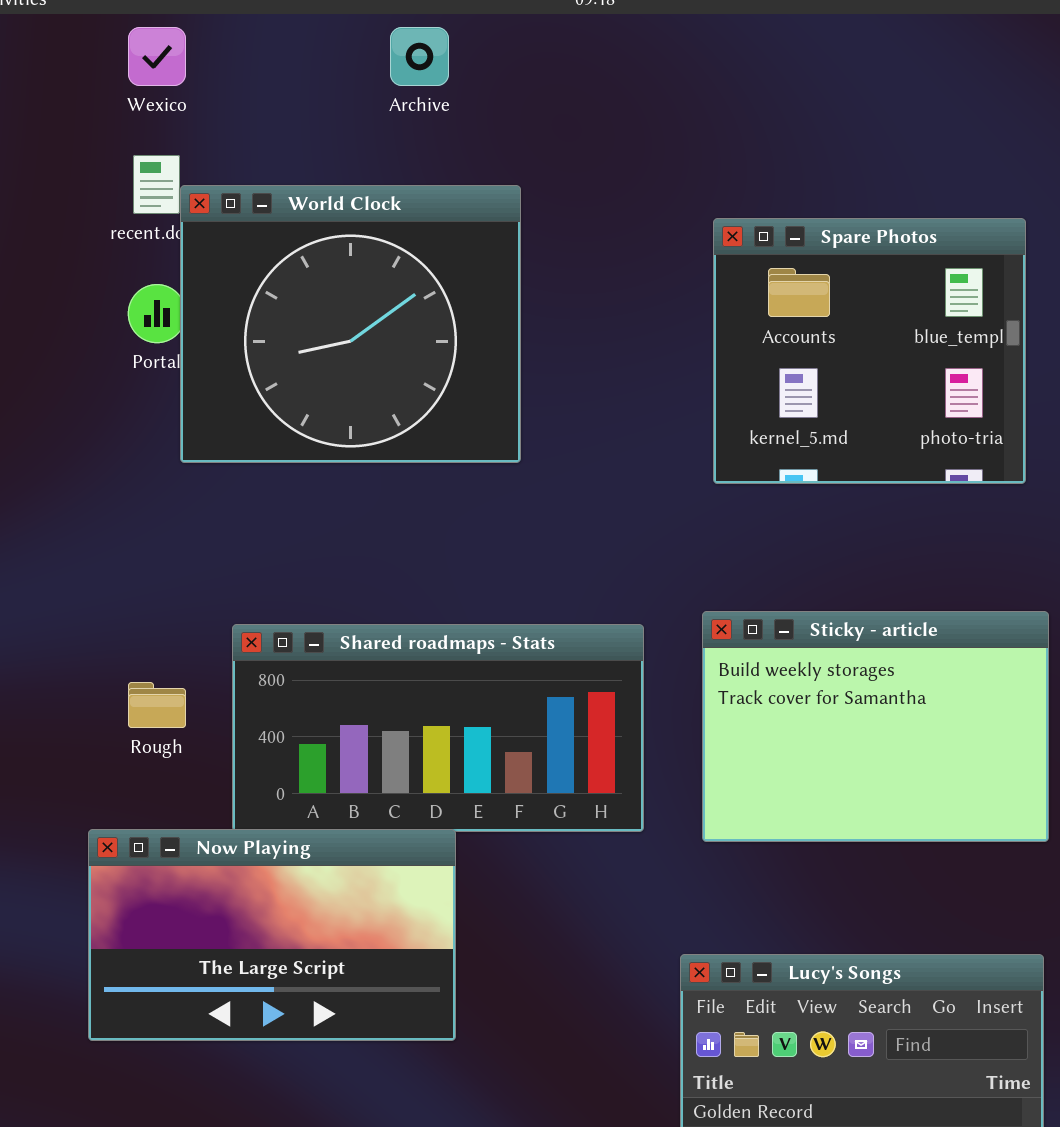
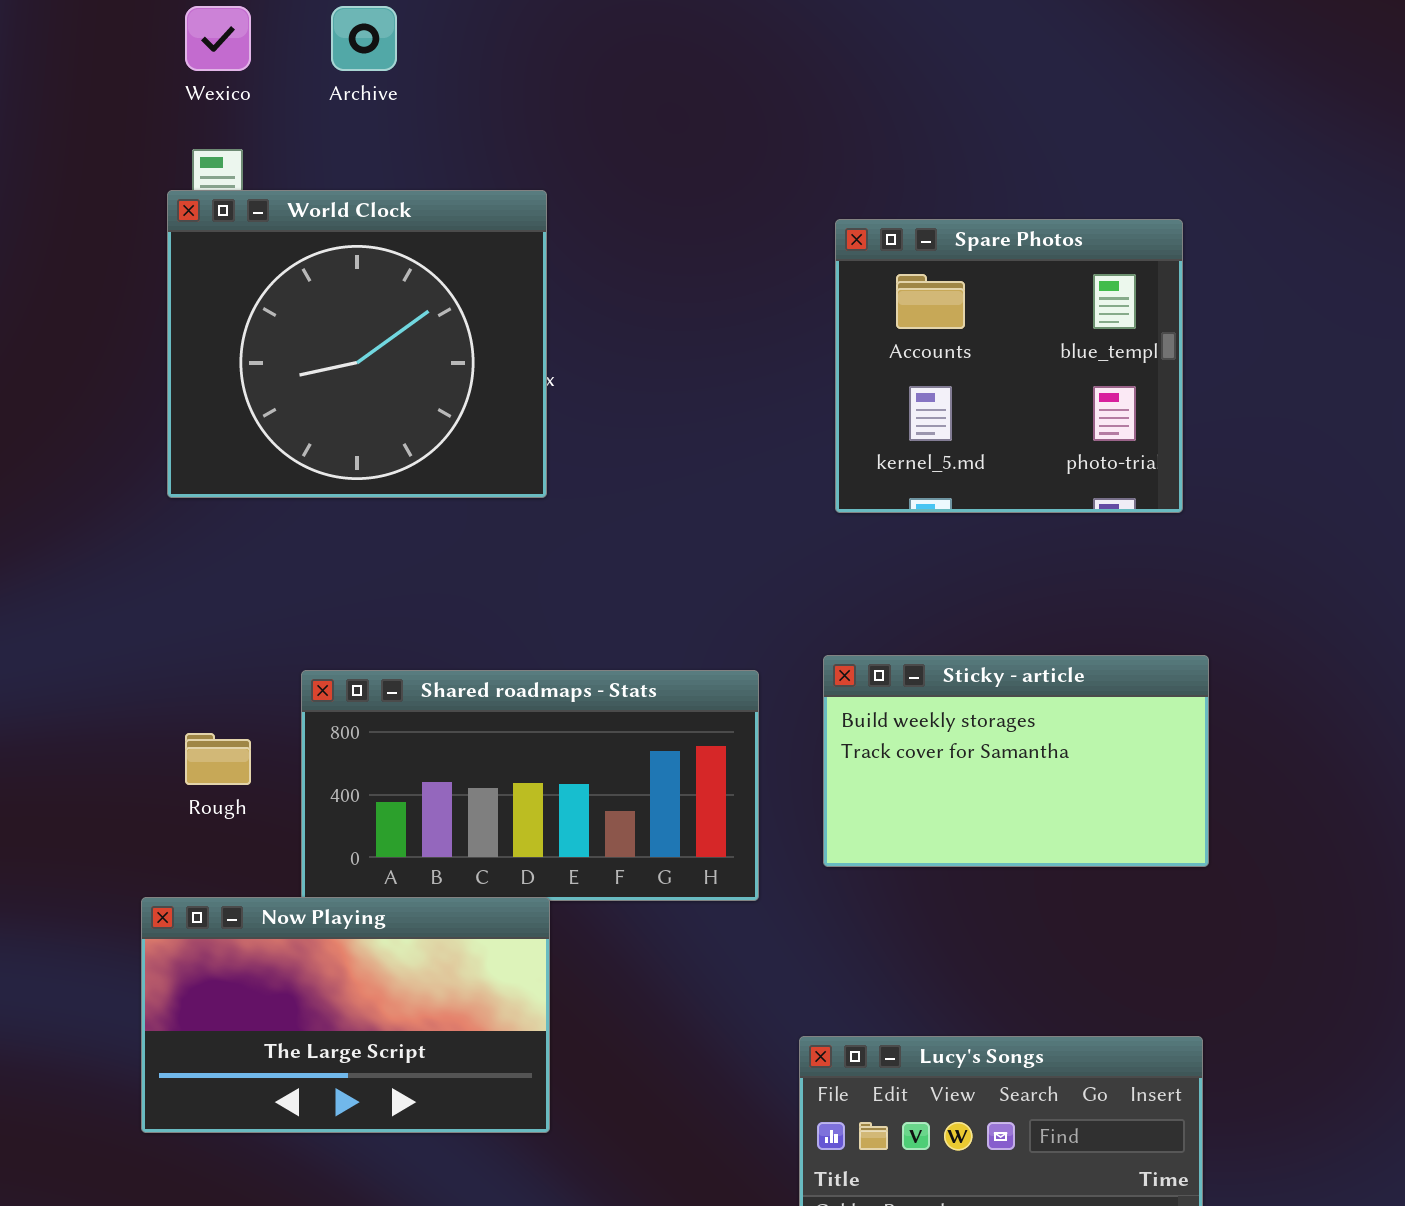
Archive: [390,27,449,86] -> [331,6,397,71], moved
World Clock: [180,185,521,463] -> [167,190,547,498], moved
Sticky - article: [702,611,1049,842] -> [823,655,1209,867], resized

